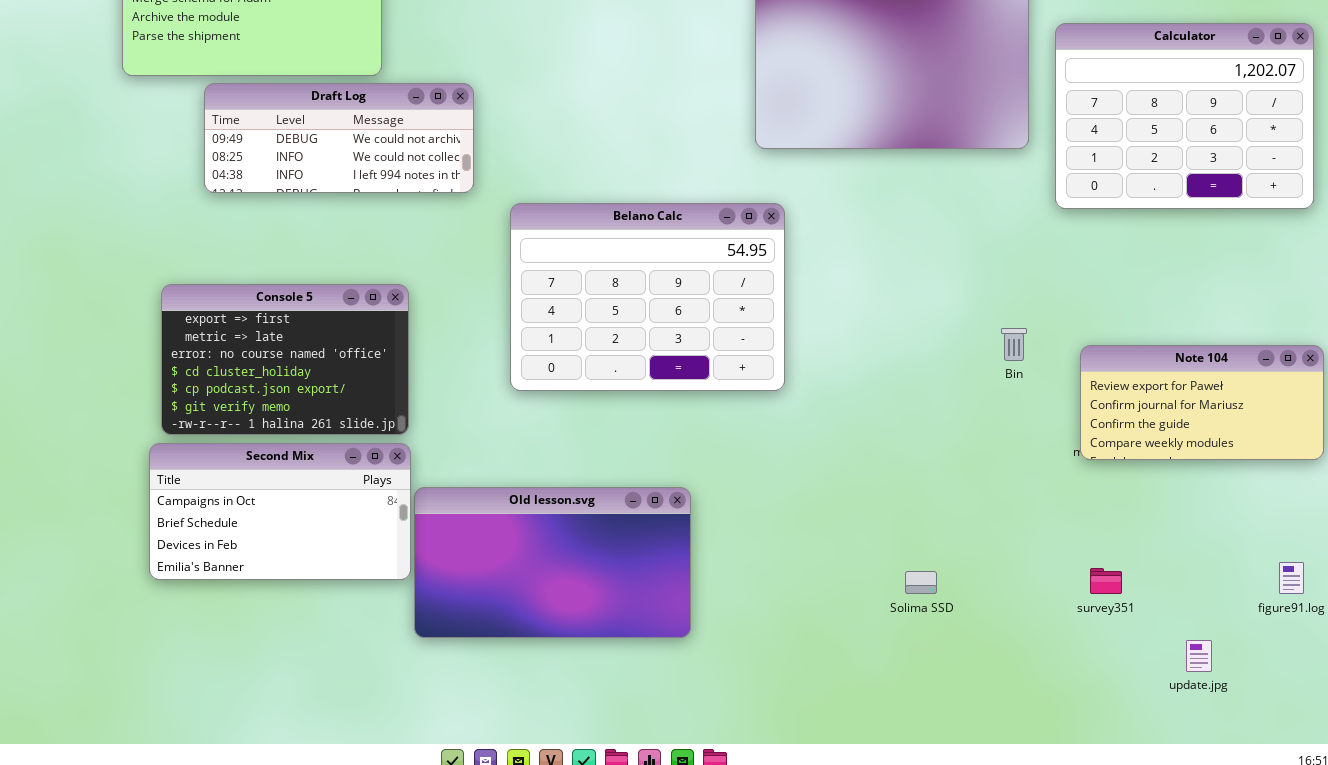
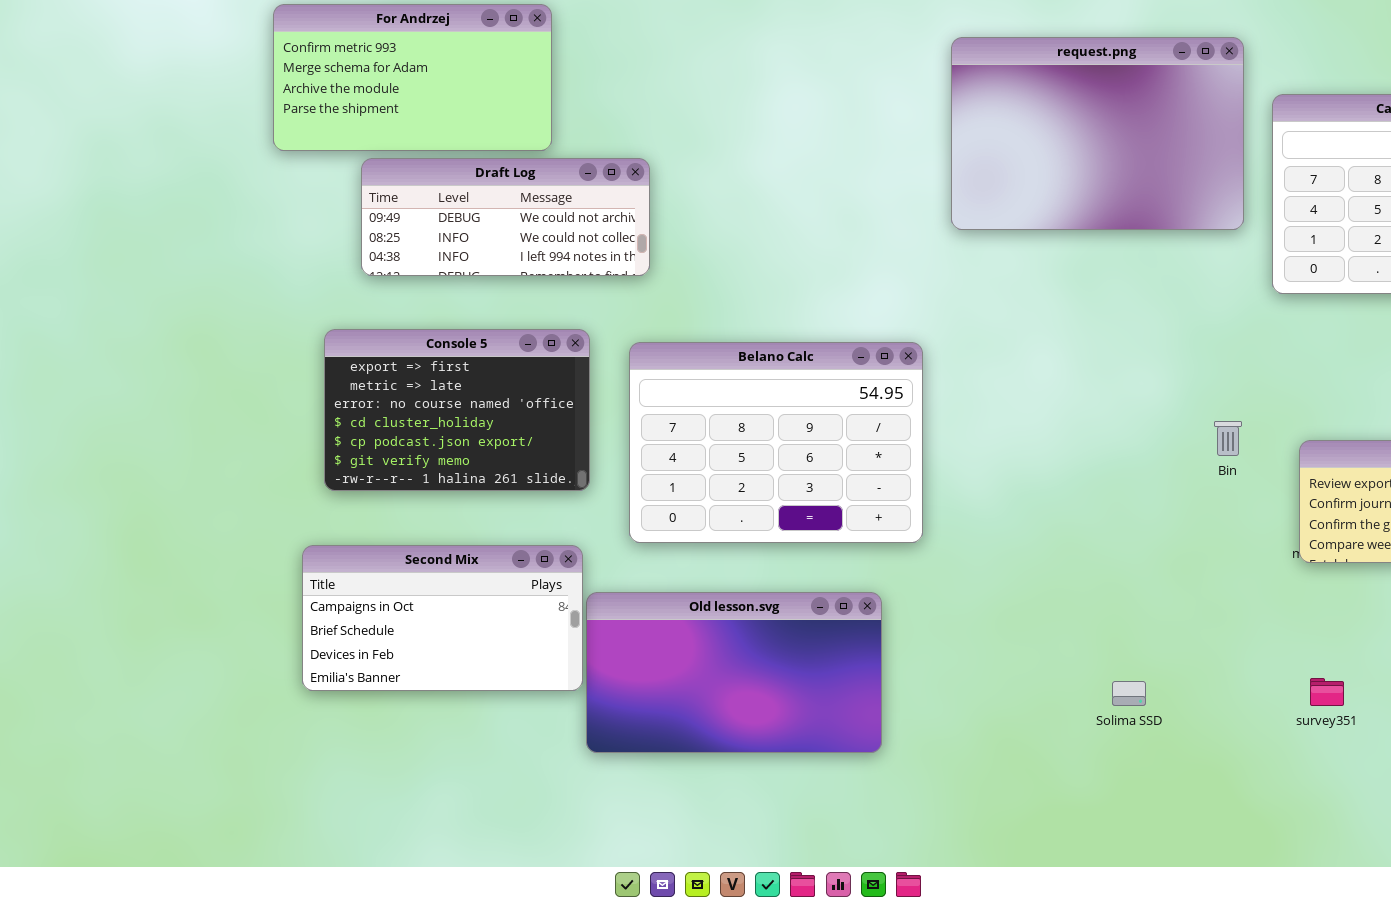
Belano Calc: [510,203,785,391] -> [629,342,923,543], moved
Console 5: [161,284,409,435] -> [324,329,590,491], moved

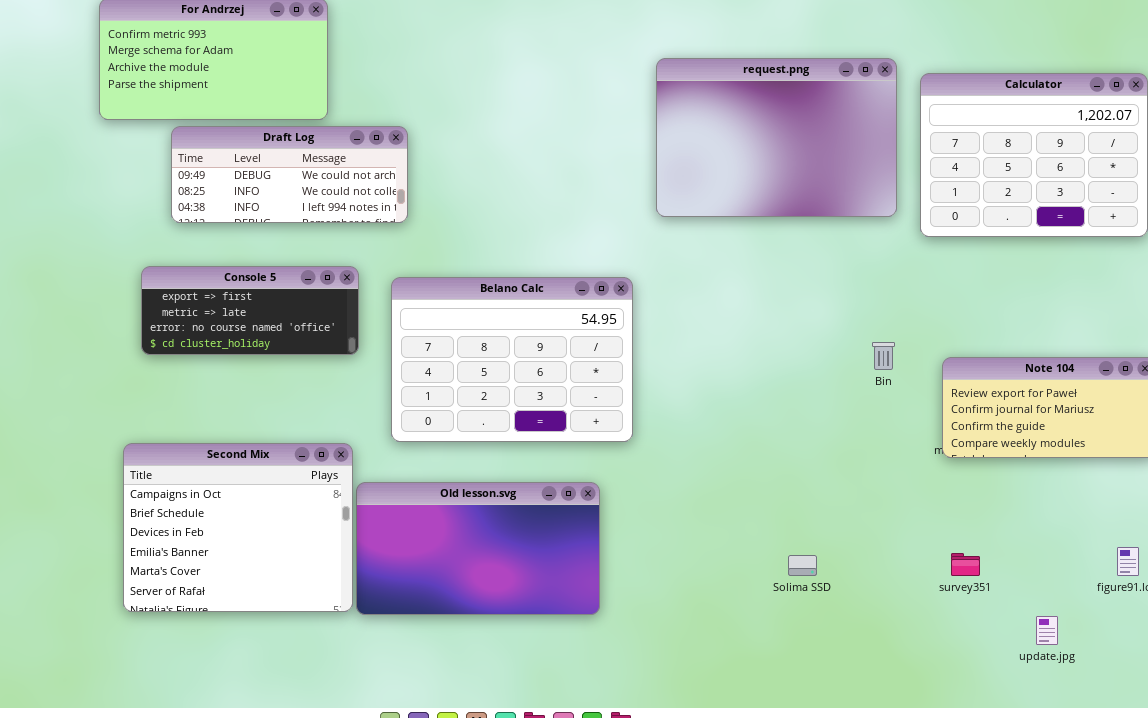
request.png: [951,37,1244,230] -> [656,58,897,217], moved
Console 5: [324,329,590,491] -> [141,266,359,355], resized
Second Mix: [302,545,583,691] -> [123,443,353,612], resized

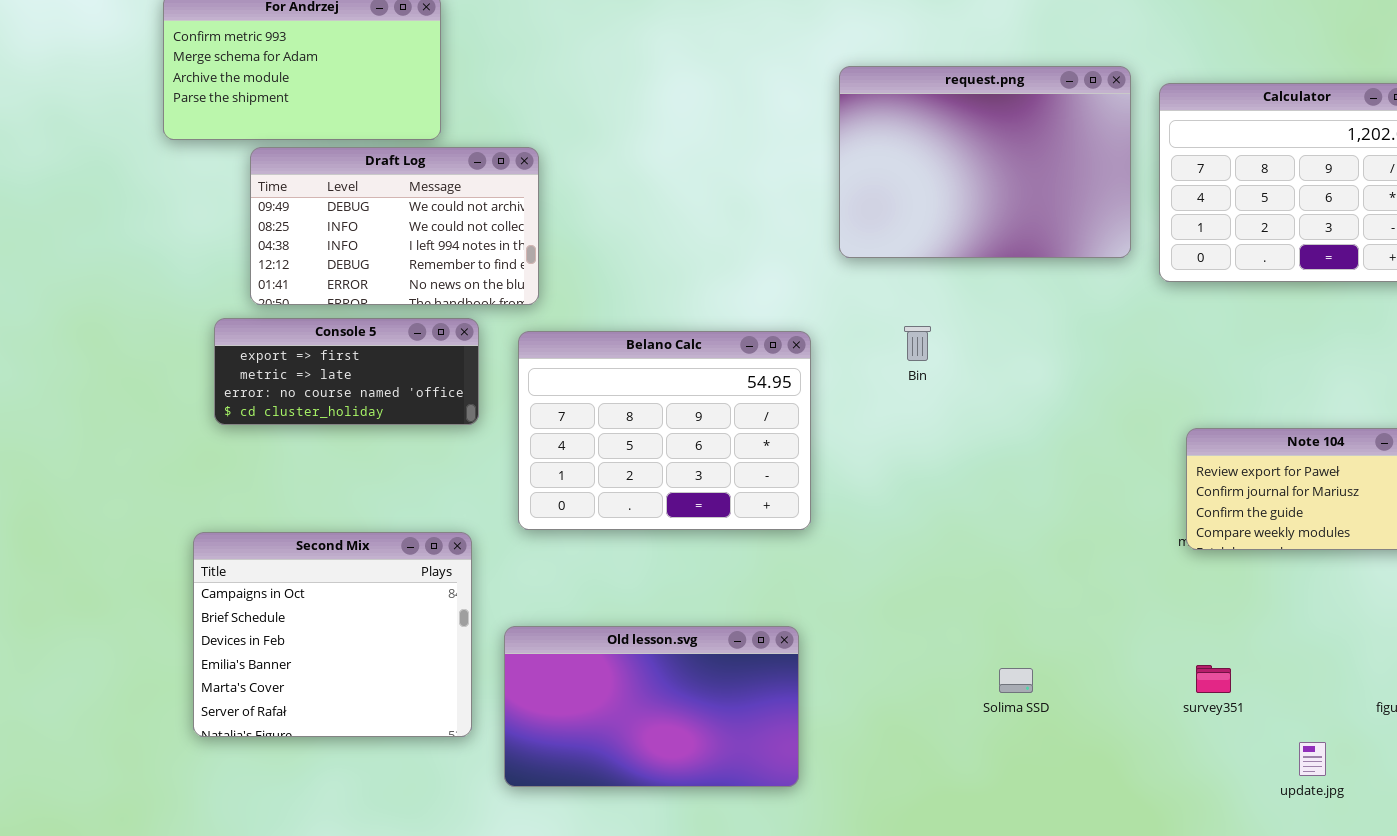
Draft Log: [171,126,408,223] -> [250,147,539,305], resized
Bin: [872,342,895,370] -> [904,326,931,361], moved
Old lesson.svg: [356,482,600,615] -> [504,626,799,787], moved

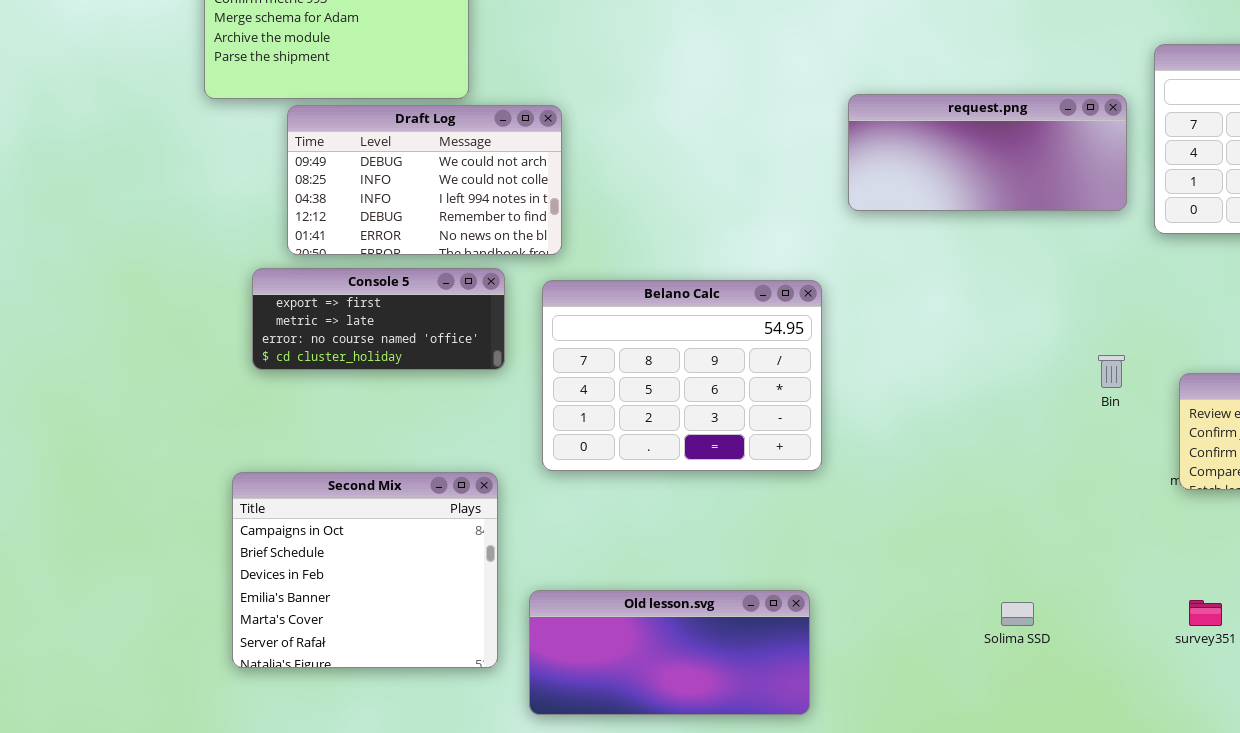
request.png: [839,66,1131,258] -> [848,94,1127,211], resized
Bin: [904,326,931,361] -> [1098,355,1125,388], moved
Old lesson.svg: [504,626,799,787] -> [529,590,810,715], resized

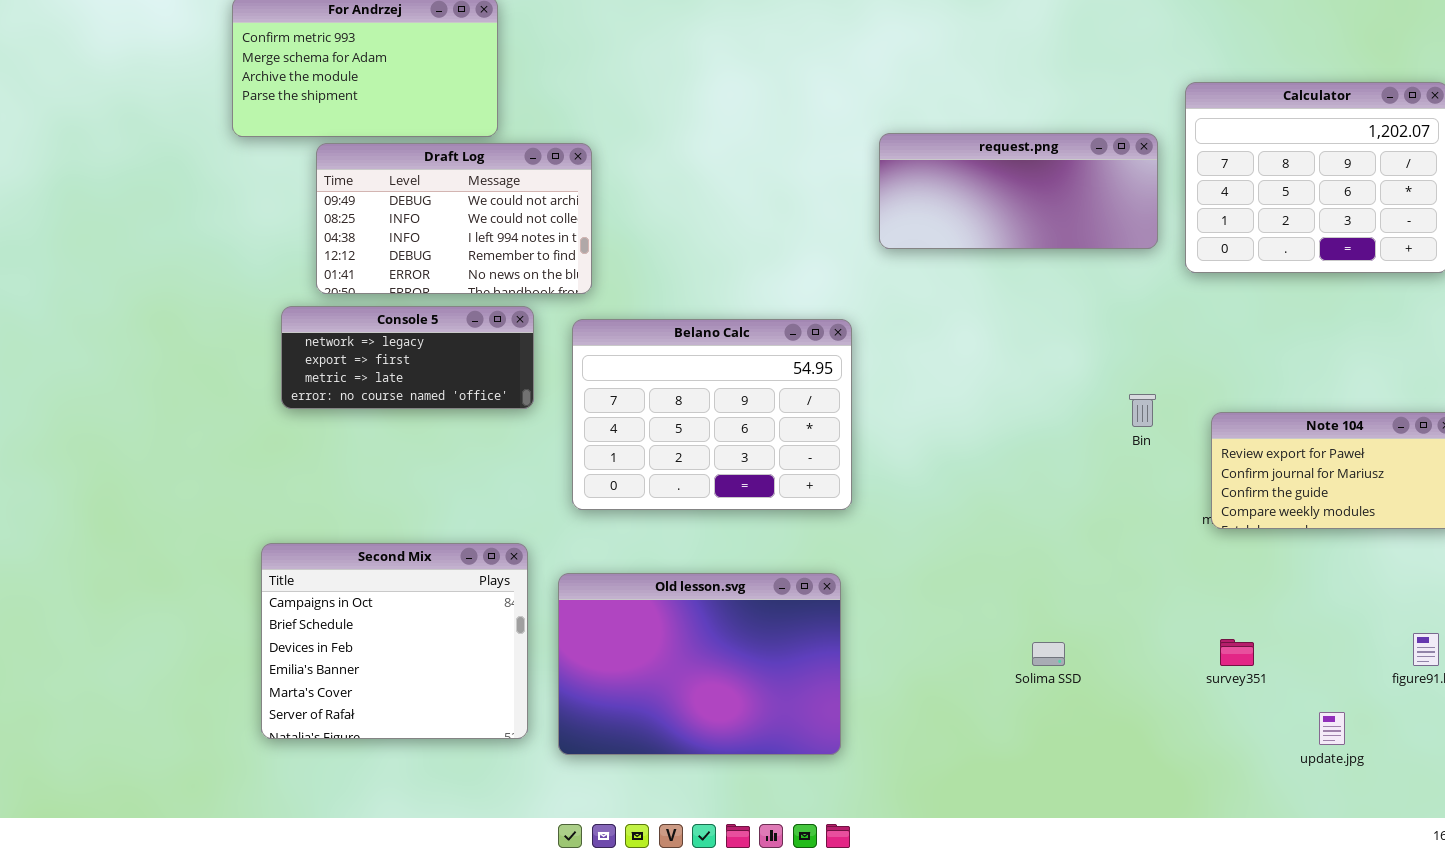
Console 5: [252,268,505,370] -> [281,306,534,409], scrolled up 1 row
Second Mix: [232,472,498,668] -> [261,543,528,739], moved
Old lesson.svg: [529,590,810,715] -> [558,573,841,755], resized

